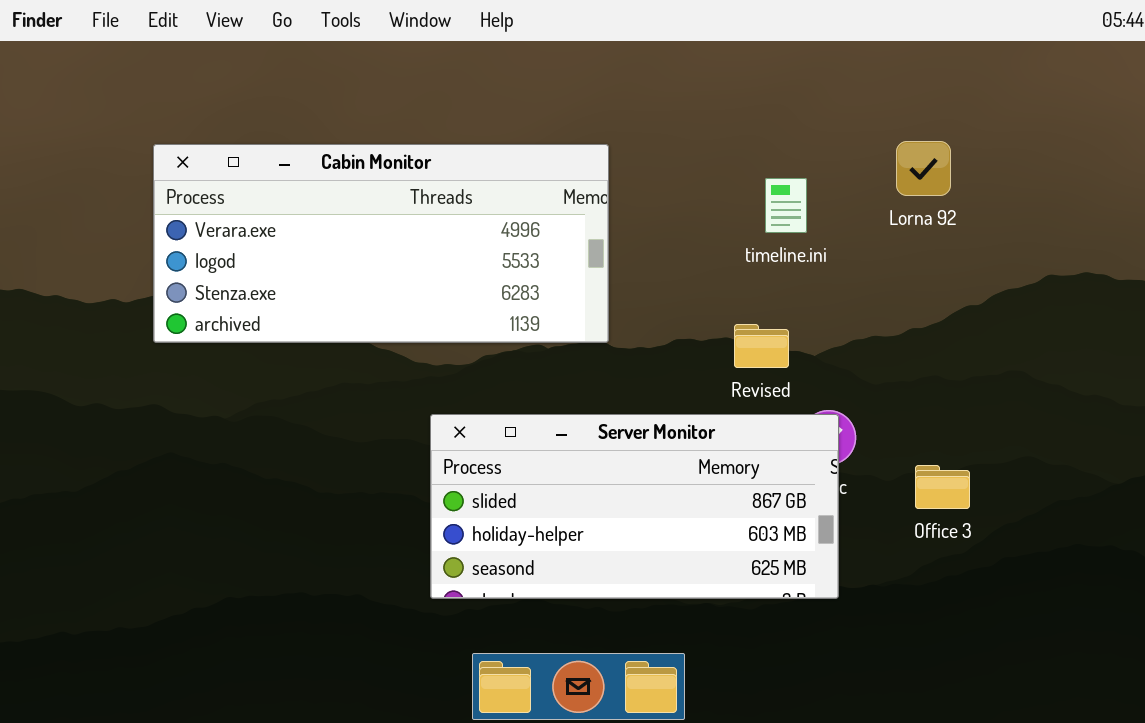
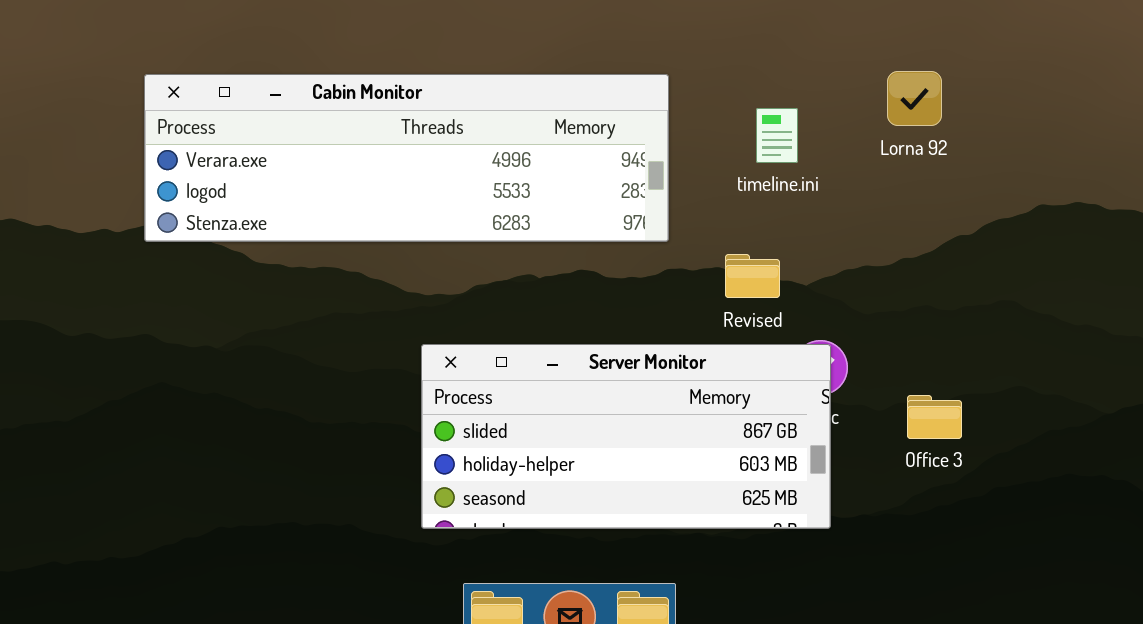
Cabin Monitor: [153,144,609,343] -> [144,74,669,242], resized

